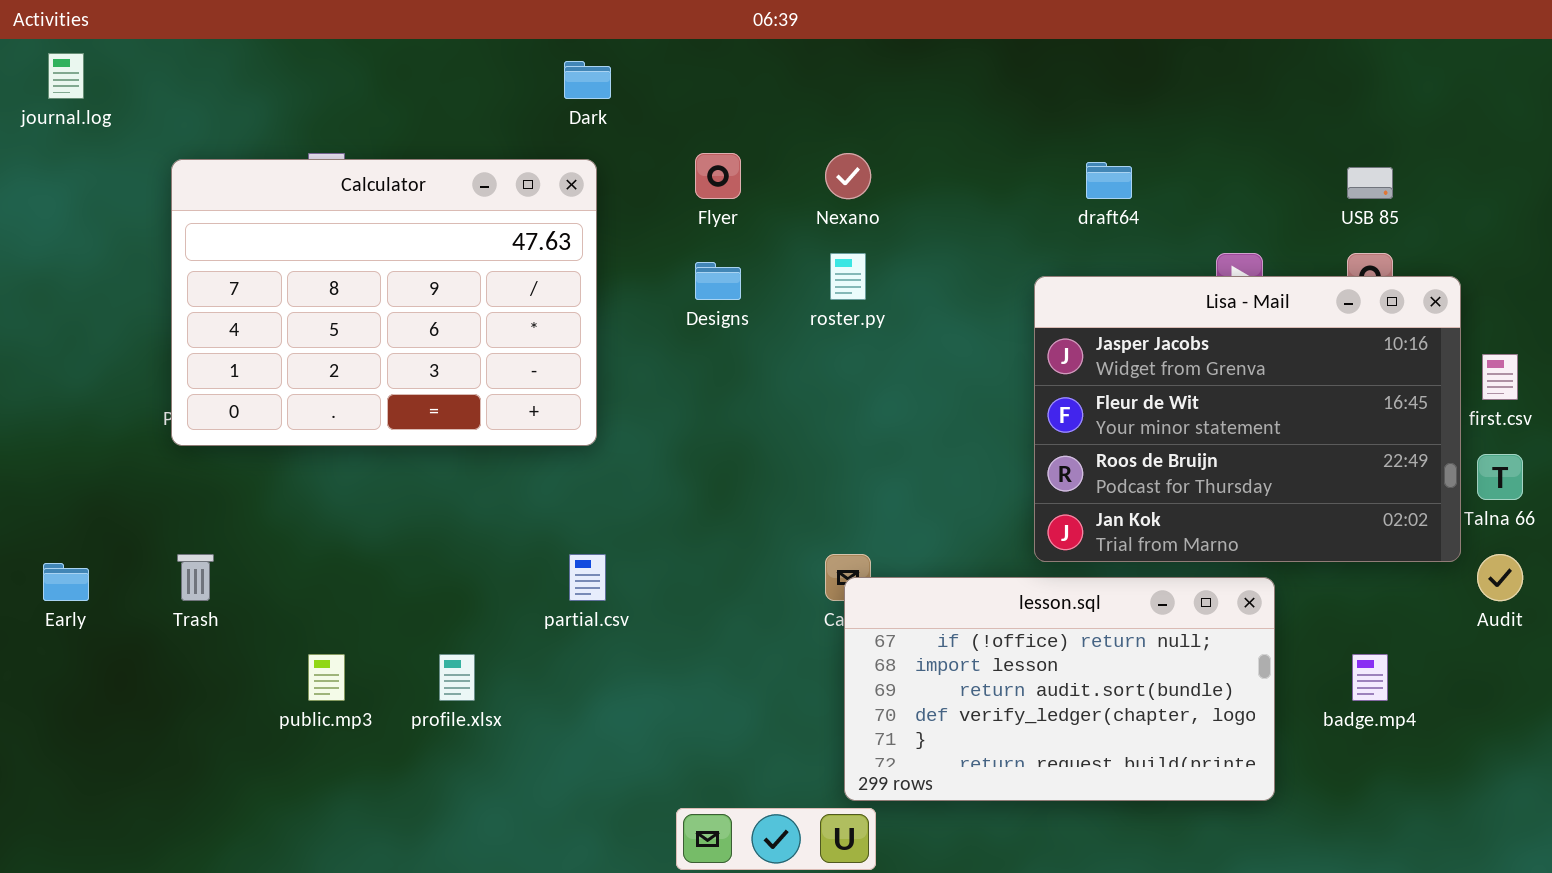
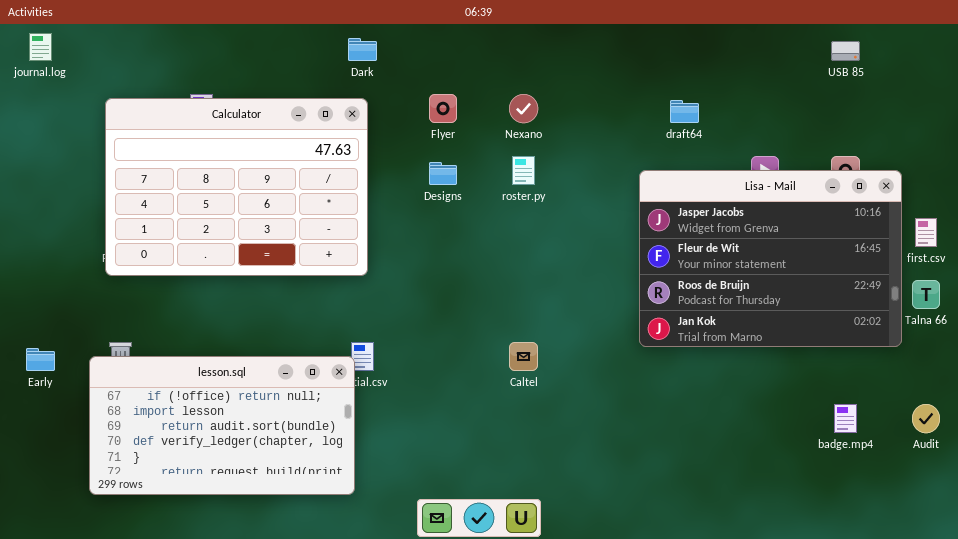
USB 85: [1347,167,1393,199] -> [831,41,860,61], moved
Audit: [1477,554,1523,601] -> [912,404,940,433], moved
lesson.sql: [844,577,1275,801] -> [89,356,355,495], moved

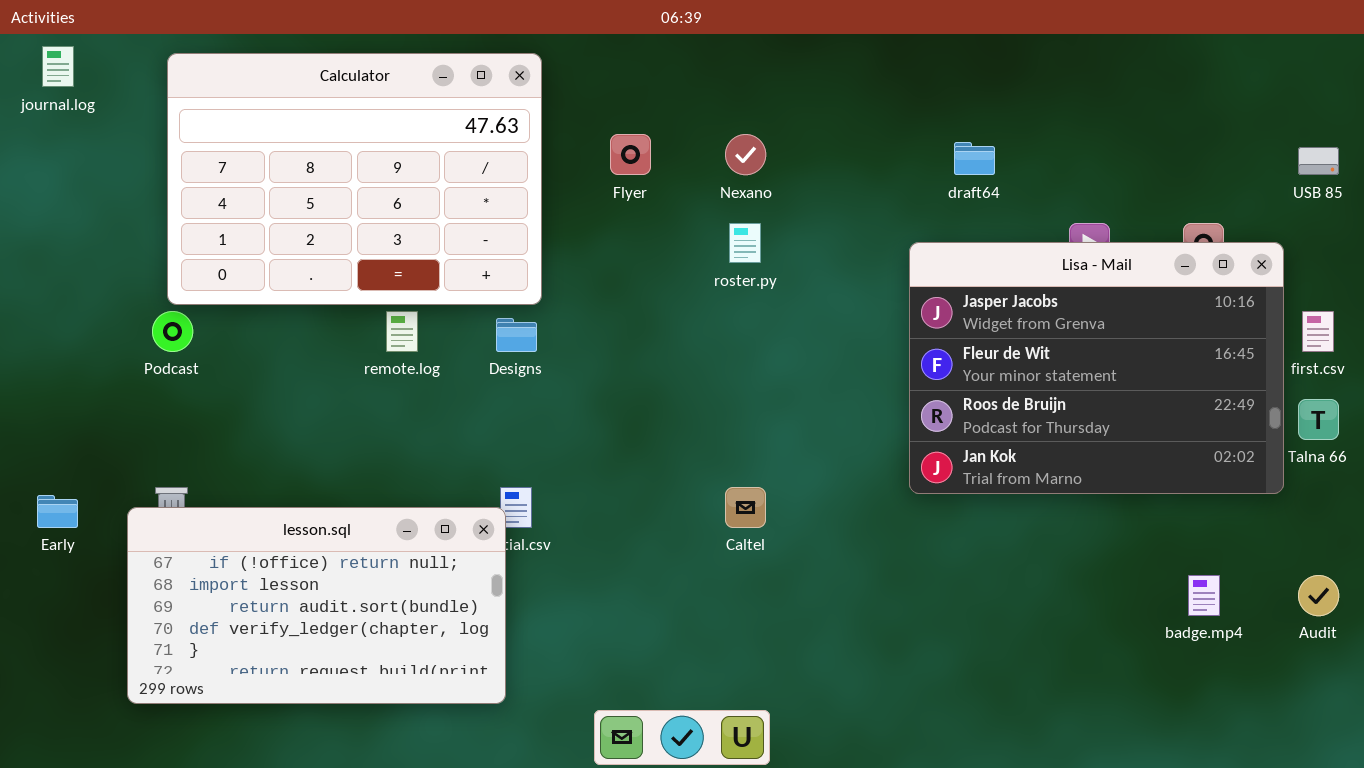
USB 85: [831,41,860,61] -> [1298,147,1339,175], moved
Calculator: [105,98,368,276] -> [167,53,542,305], moved
Designs: [429,162,457,185] -> [496,318,537,352], moved

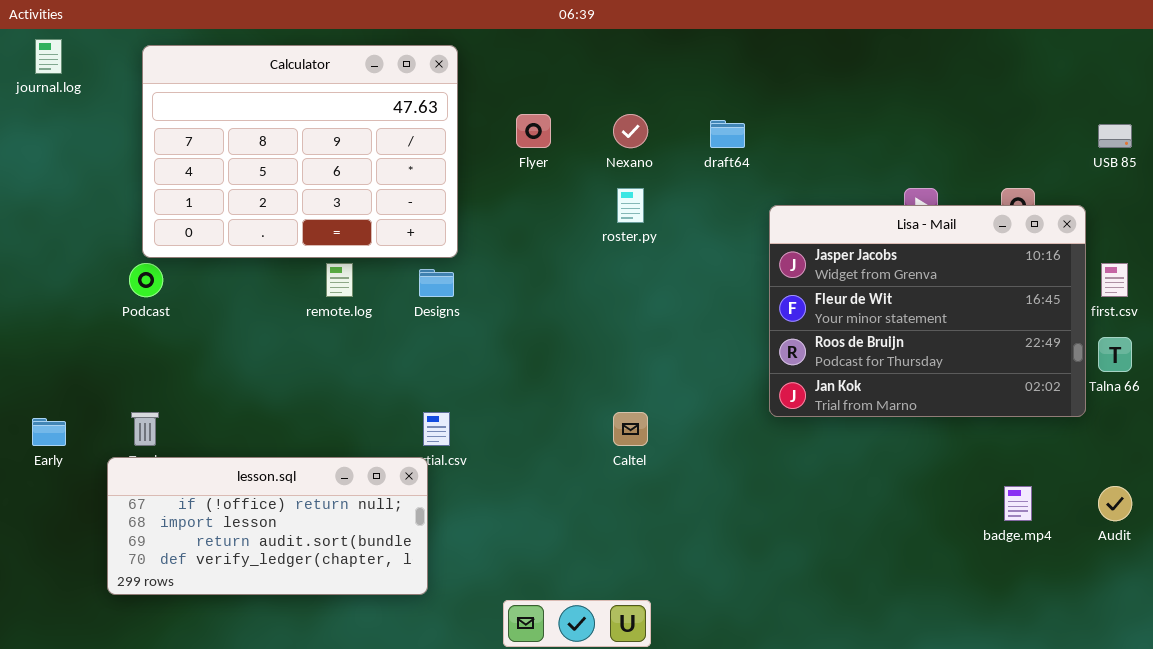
draft64: [954,142,995,175] -> [710,120,745,148], moved
lesson.sql: [127,507,506,704] -> [107,457,428,595], resized

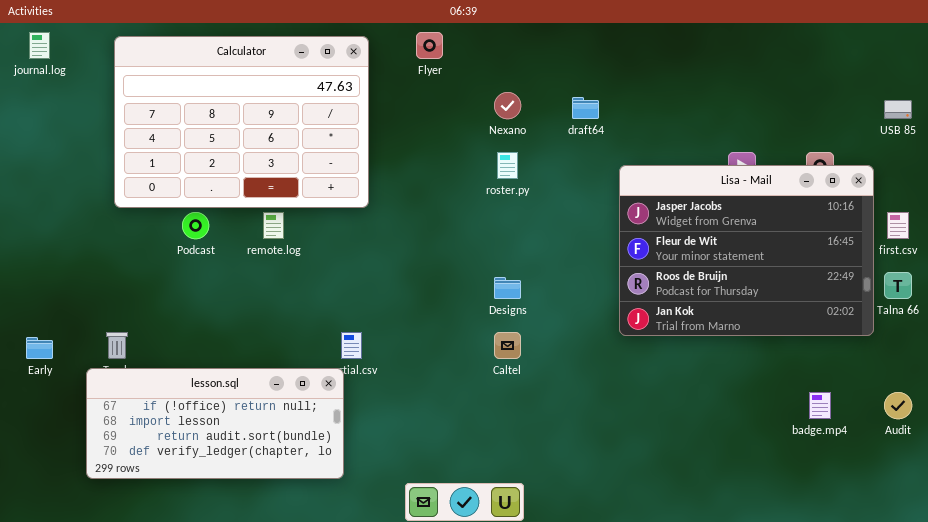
Flyer: [516,114,551,148] -> [416,32,443,59], moved
Podcast: [129,263,163,297] -> [182,212,209,239], moved
Designs: [419,269,454,297] -> [494,277,521,299], moved

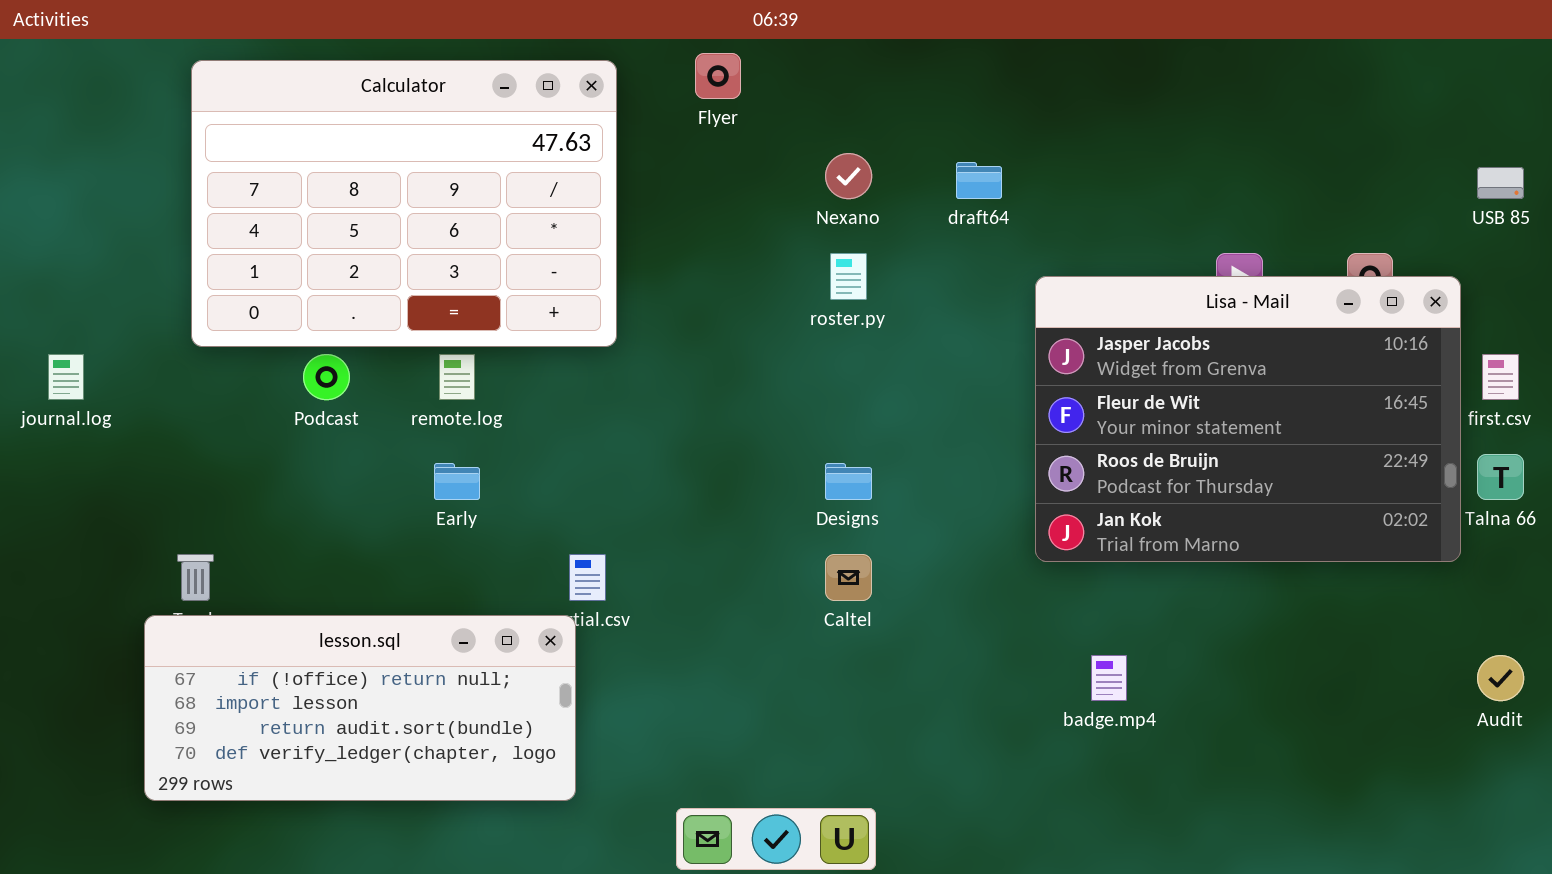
journal.log: [29,32,50,59] -> [48,354,84,400], moved
Early: [26,337,53,359] -> [434,463,480,500], moved
badge.mp4: [809,392,831,419] -> [1091,655,1127,701], moved

